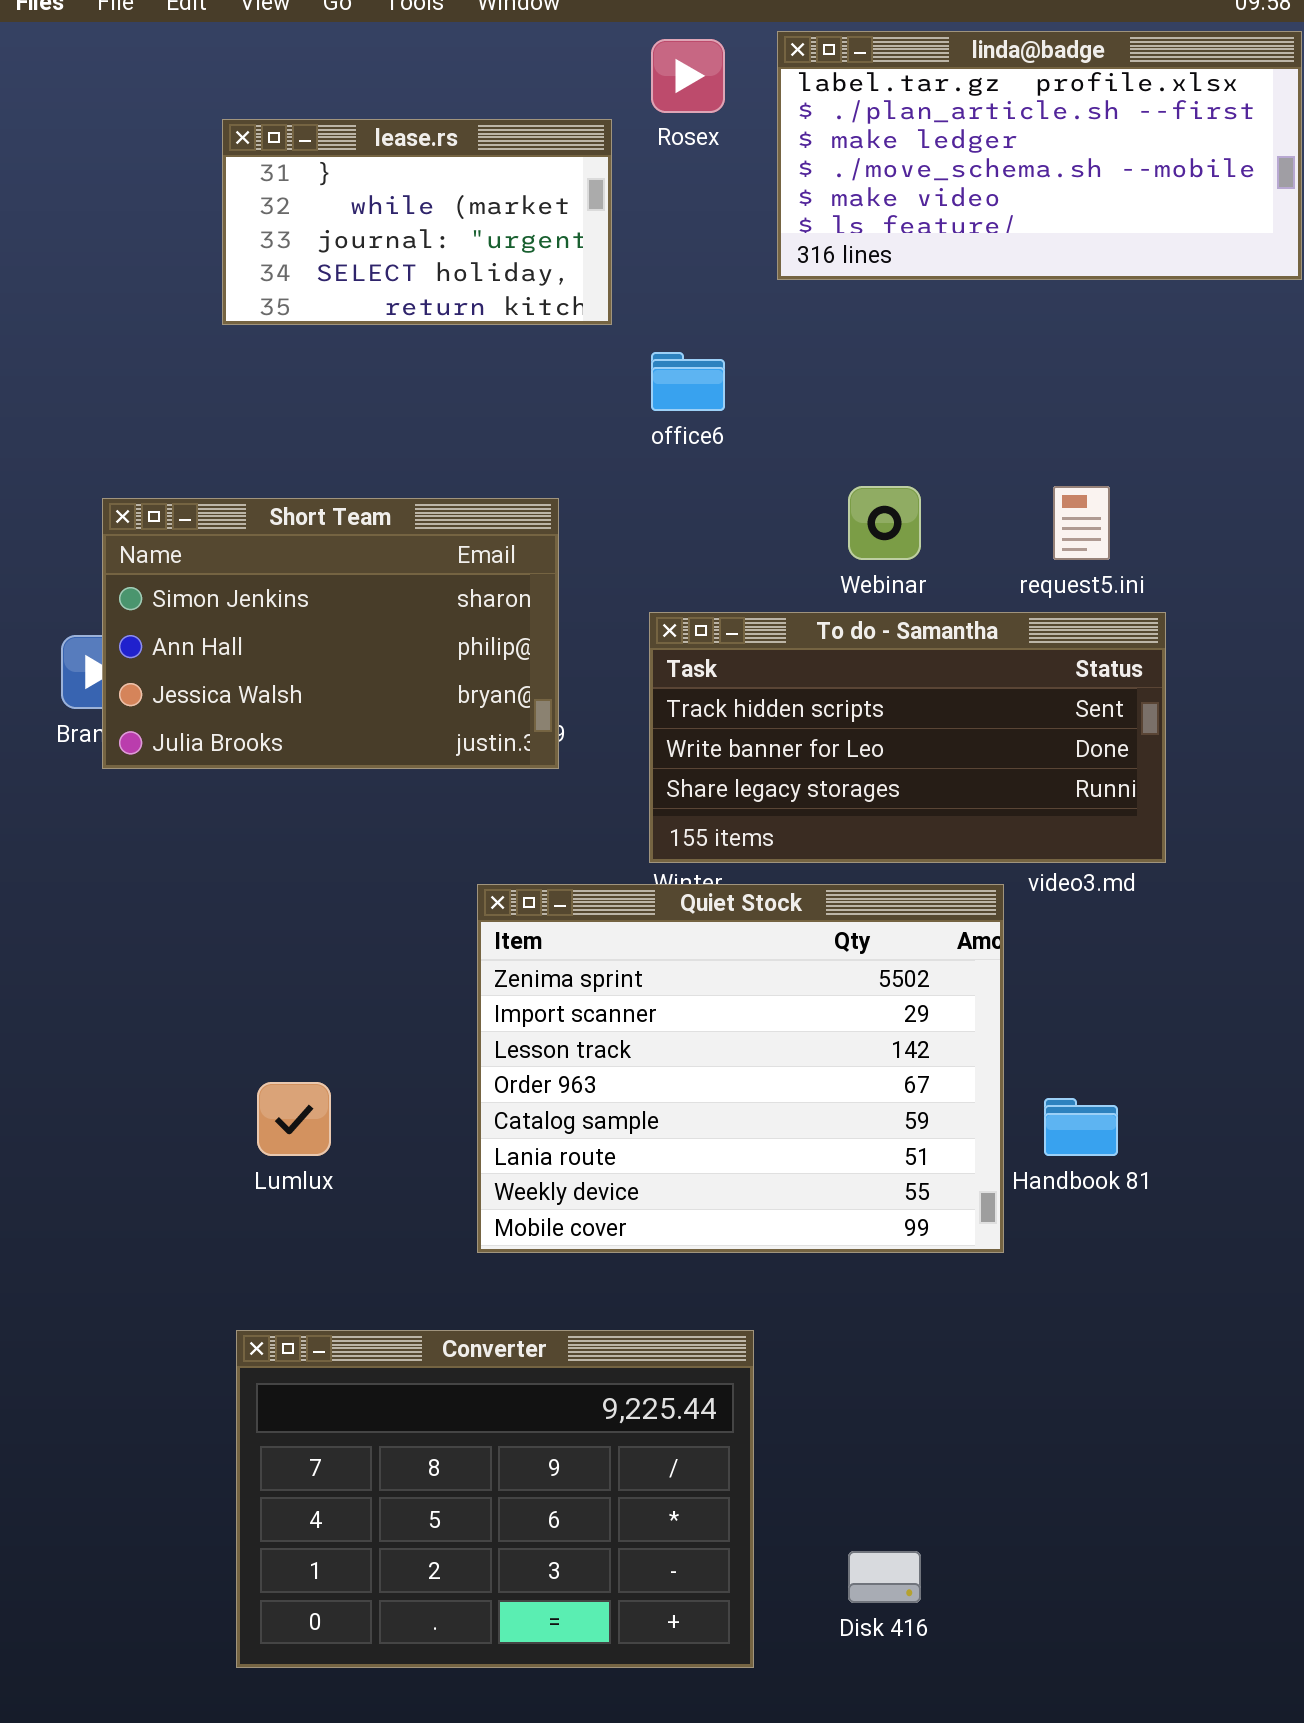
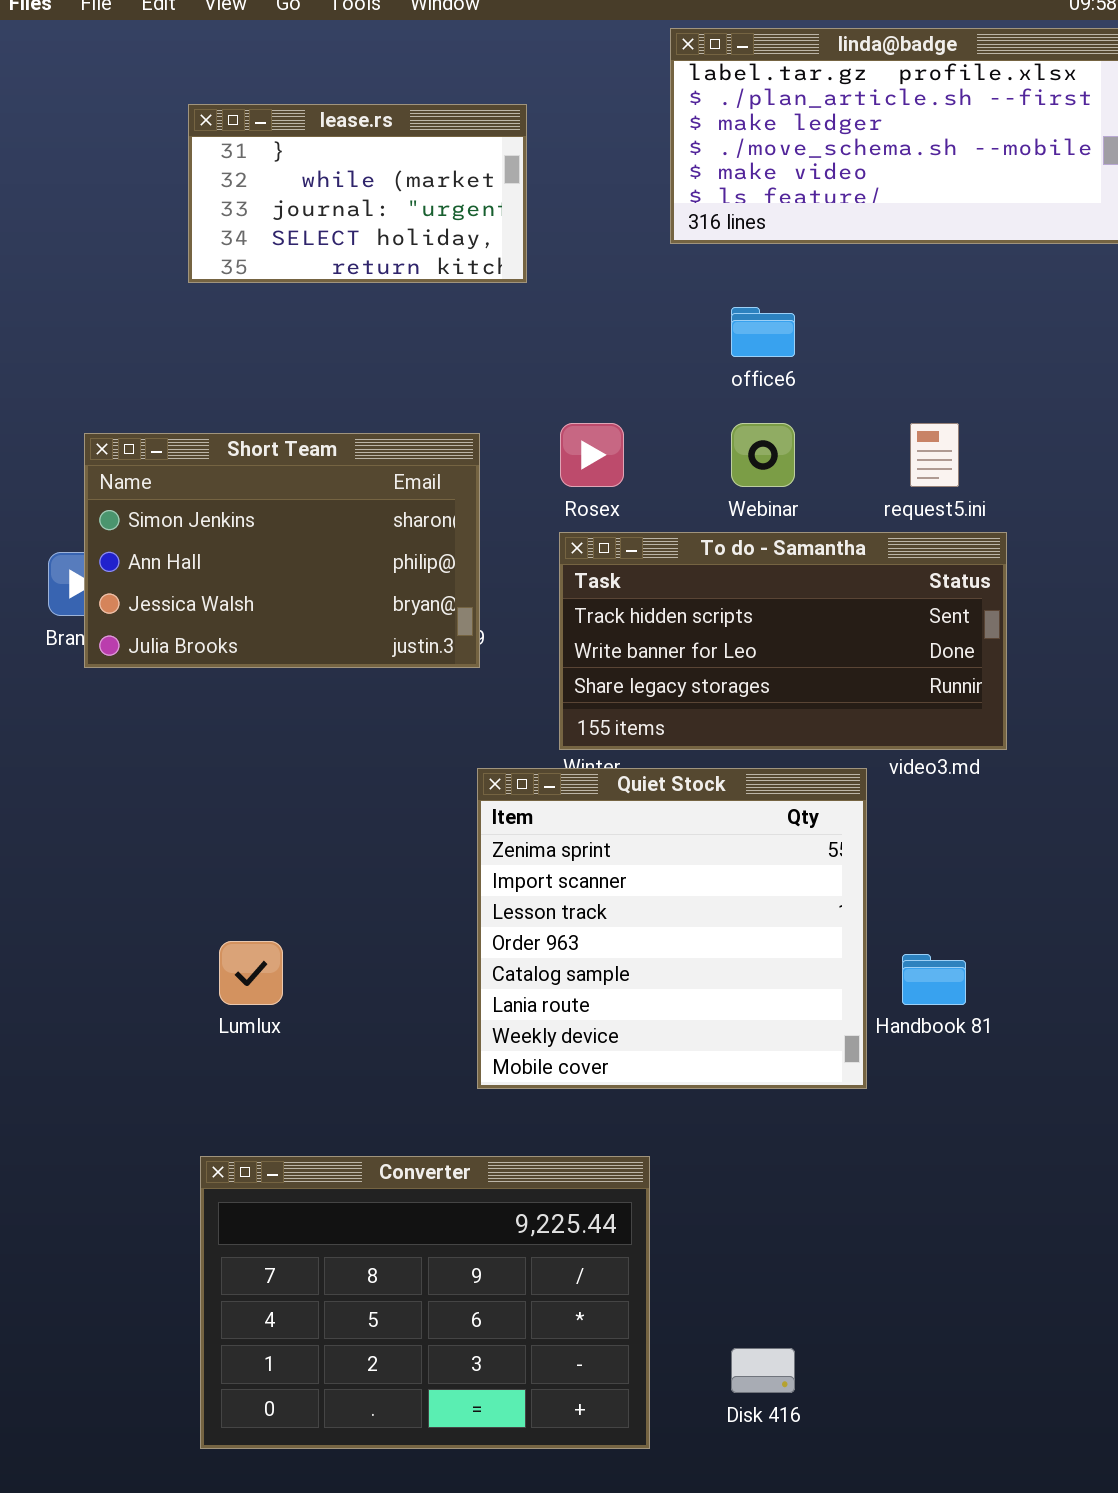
Rosex: [651,39,725,113] -> [560,423,624,487], moved
office6: [651,352,725,411] -> [731,307,795,357], moved
Quiet Stock: [477,884,1004,1253] -> [477,768,867,1089], resized

